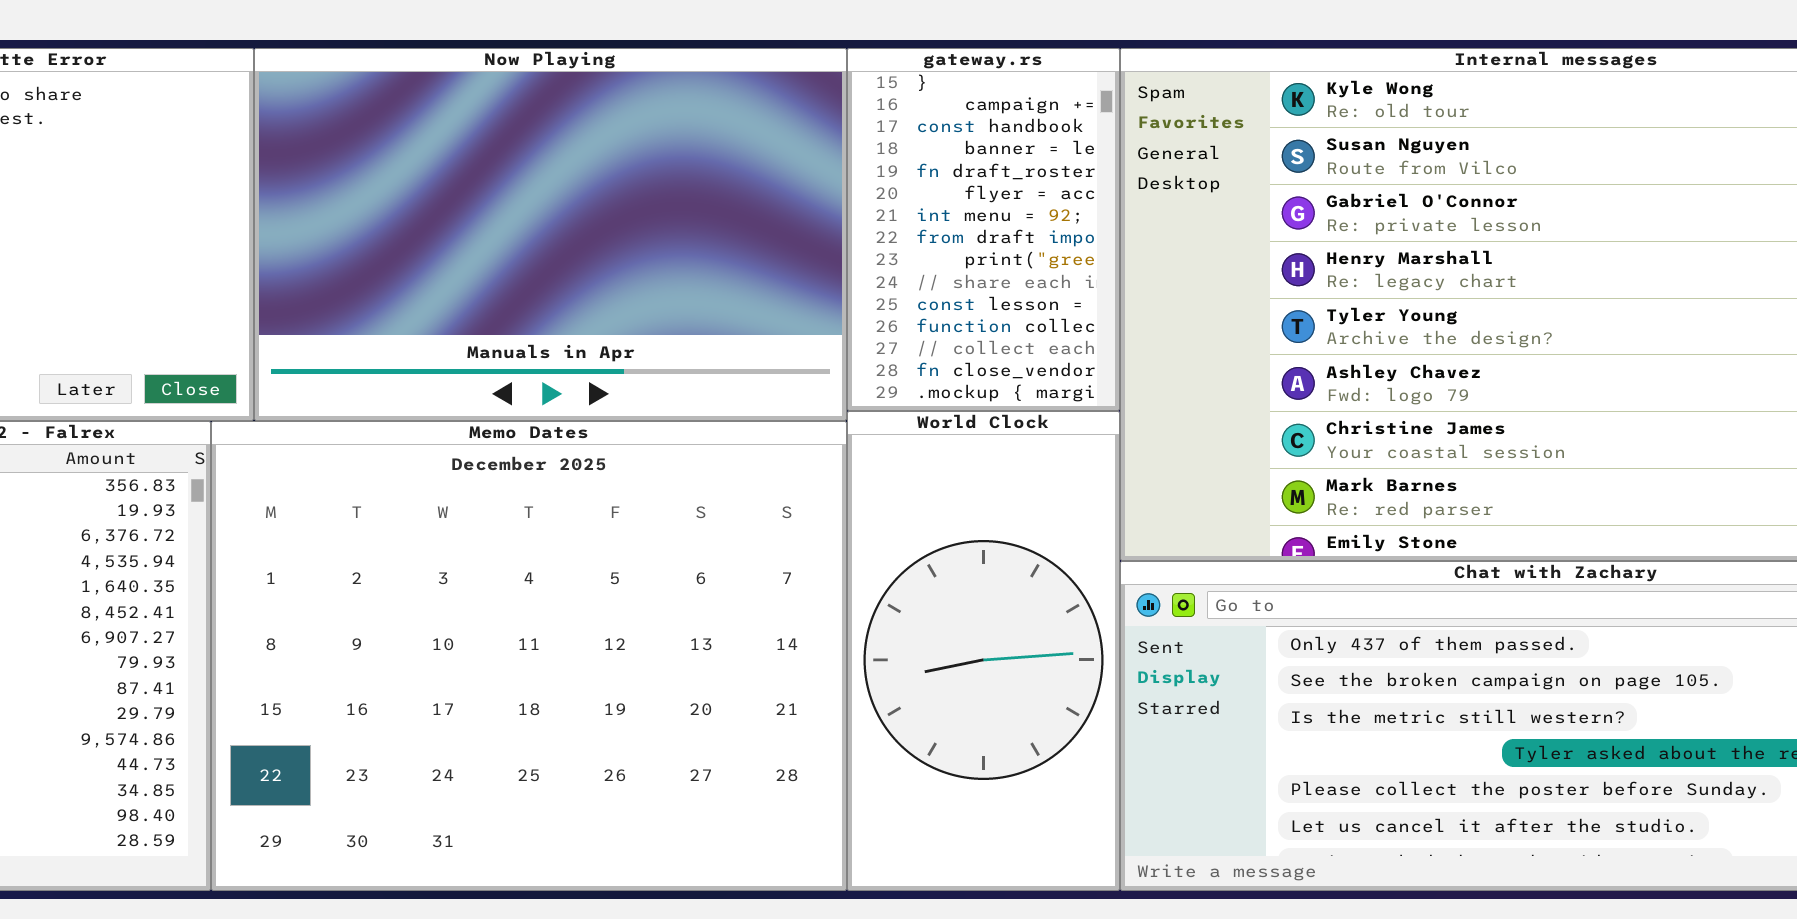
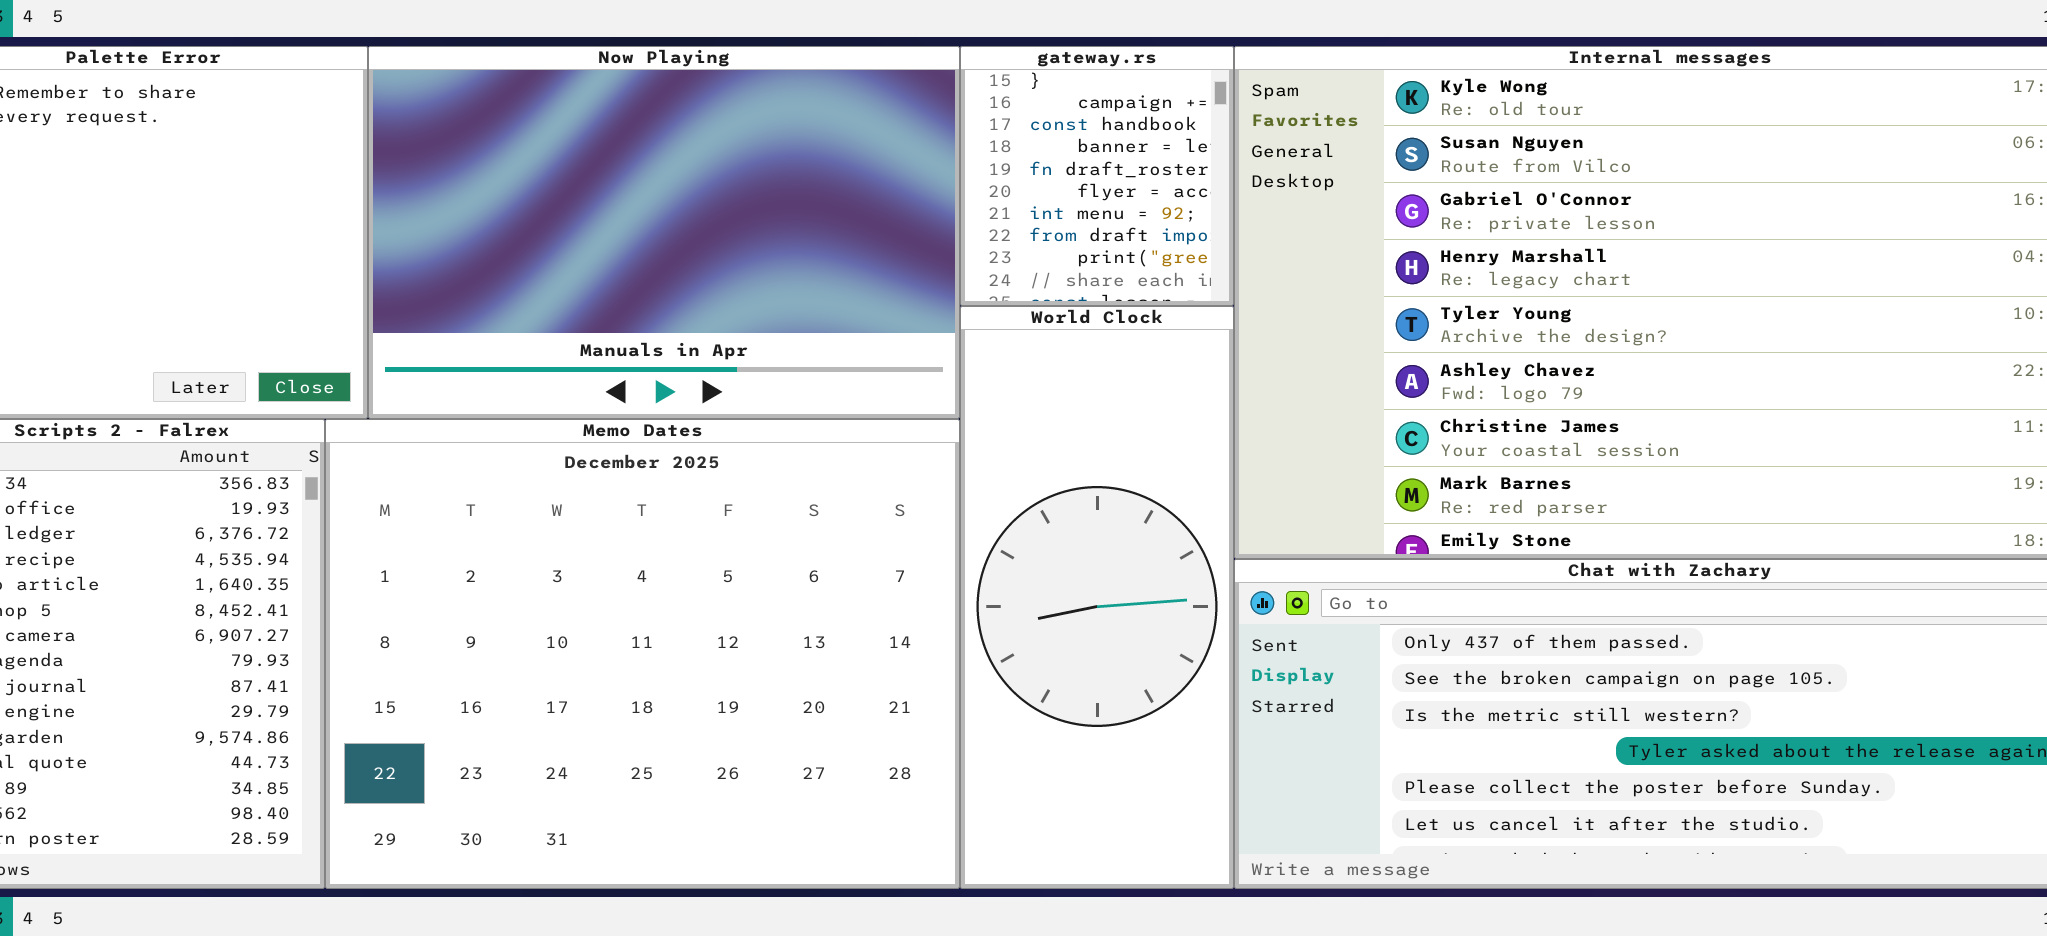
gateway.rs: [847,48,1120,411] -> [960,46,1234,306], resized
World Clock: [847,411,1120,891] -> [960,306,1234,889], resized

